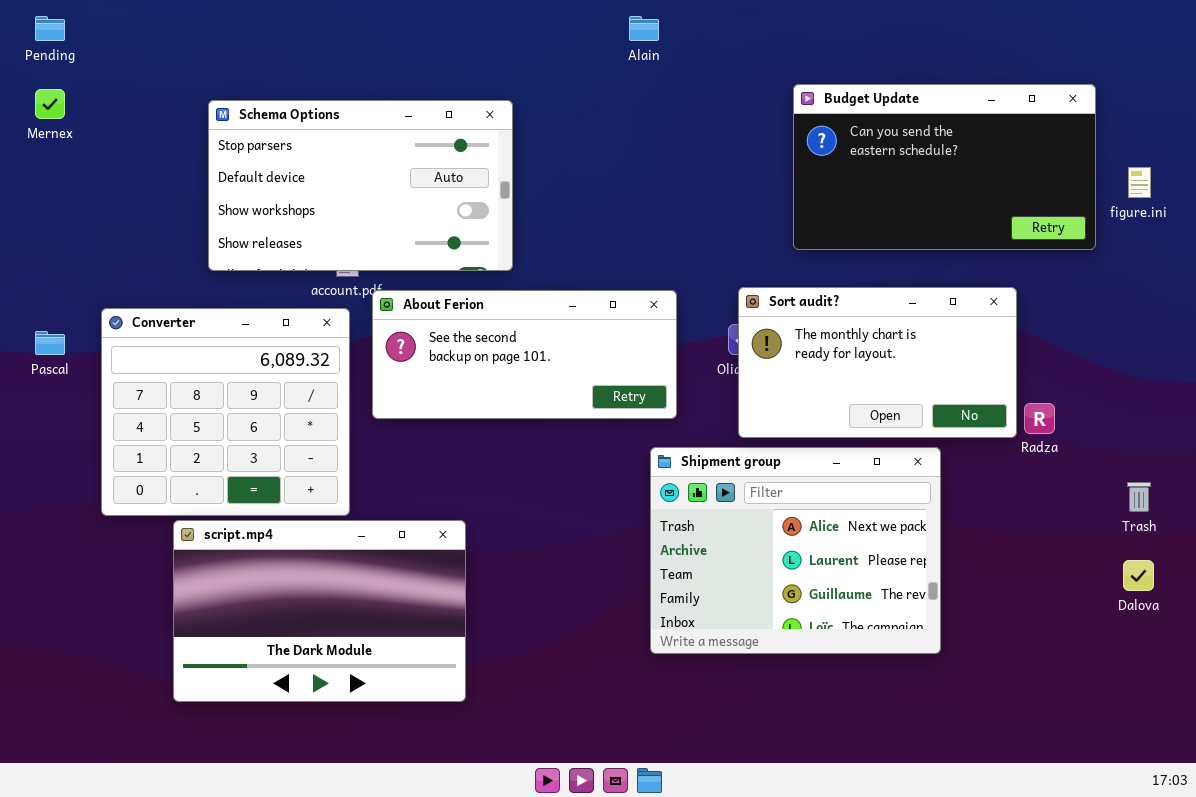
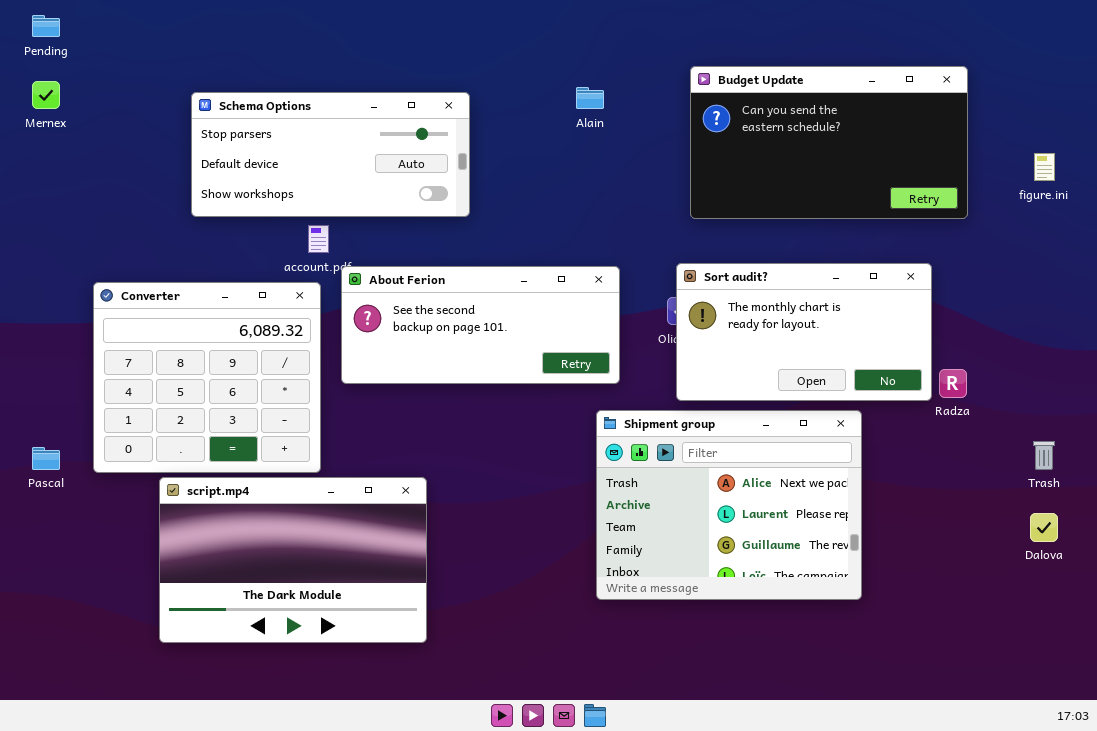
Alain: [629,16,659,41] -> [576,87,604,109], moved
Budget Update: [793,84,1096,250] -> [690,66,968,219], moved
Schema Options: [208,100,513,271] -> [191,92,470,217], resized
Pascal: [35,331,65,355] -> [32,447,60,470], moved

